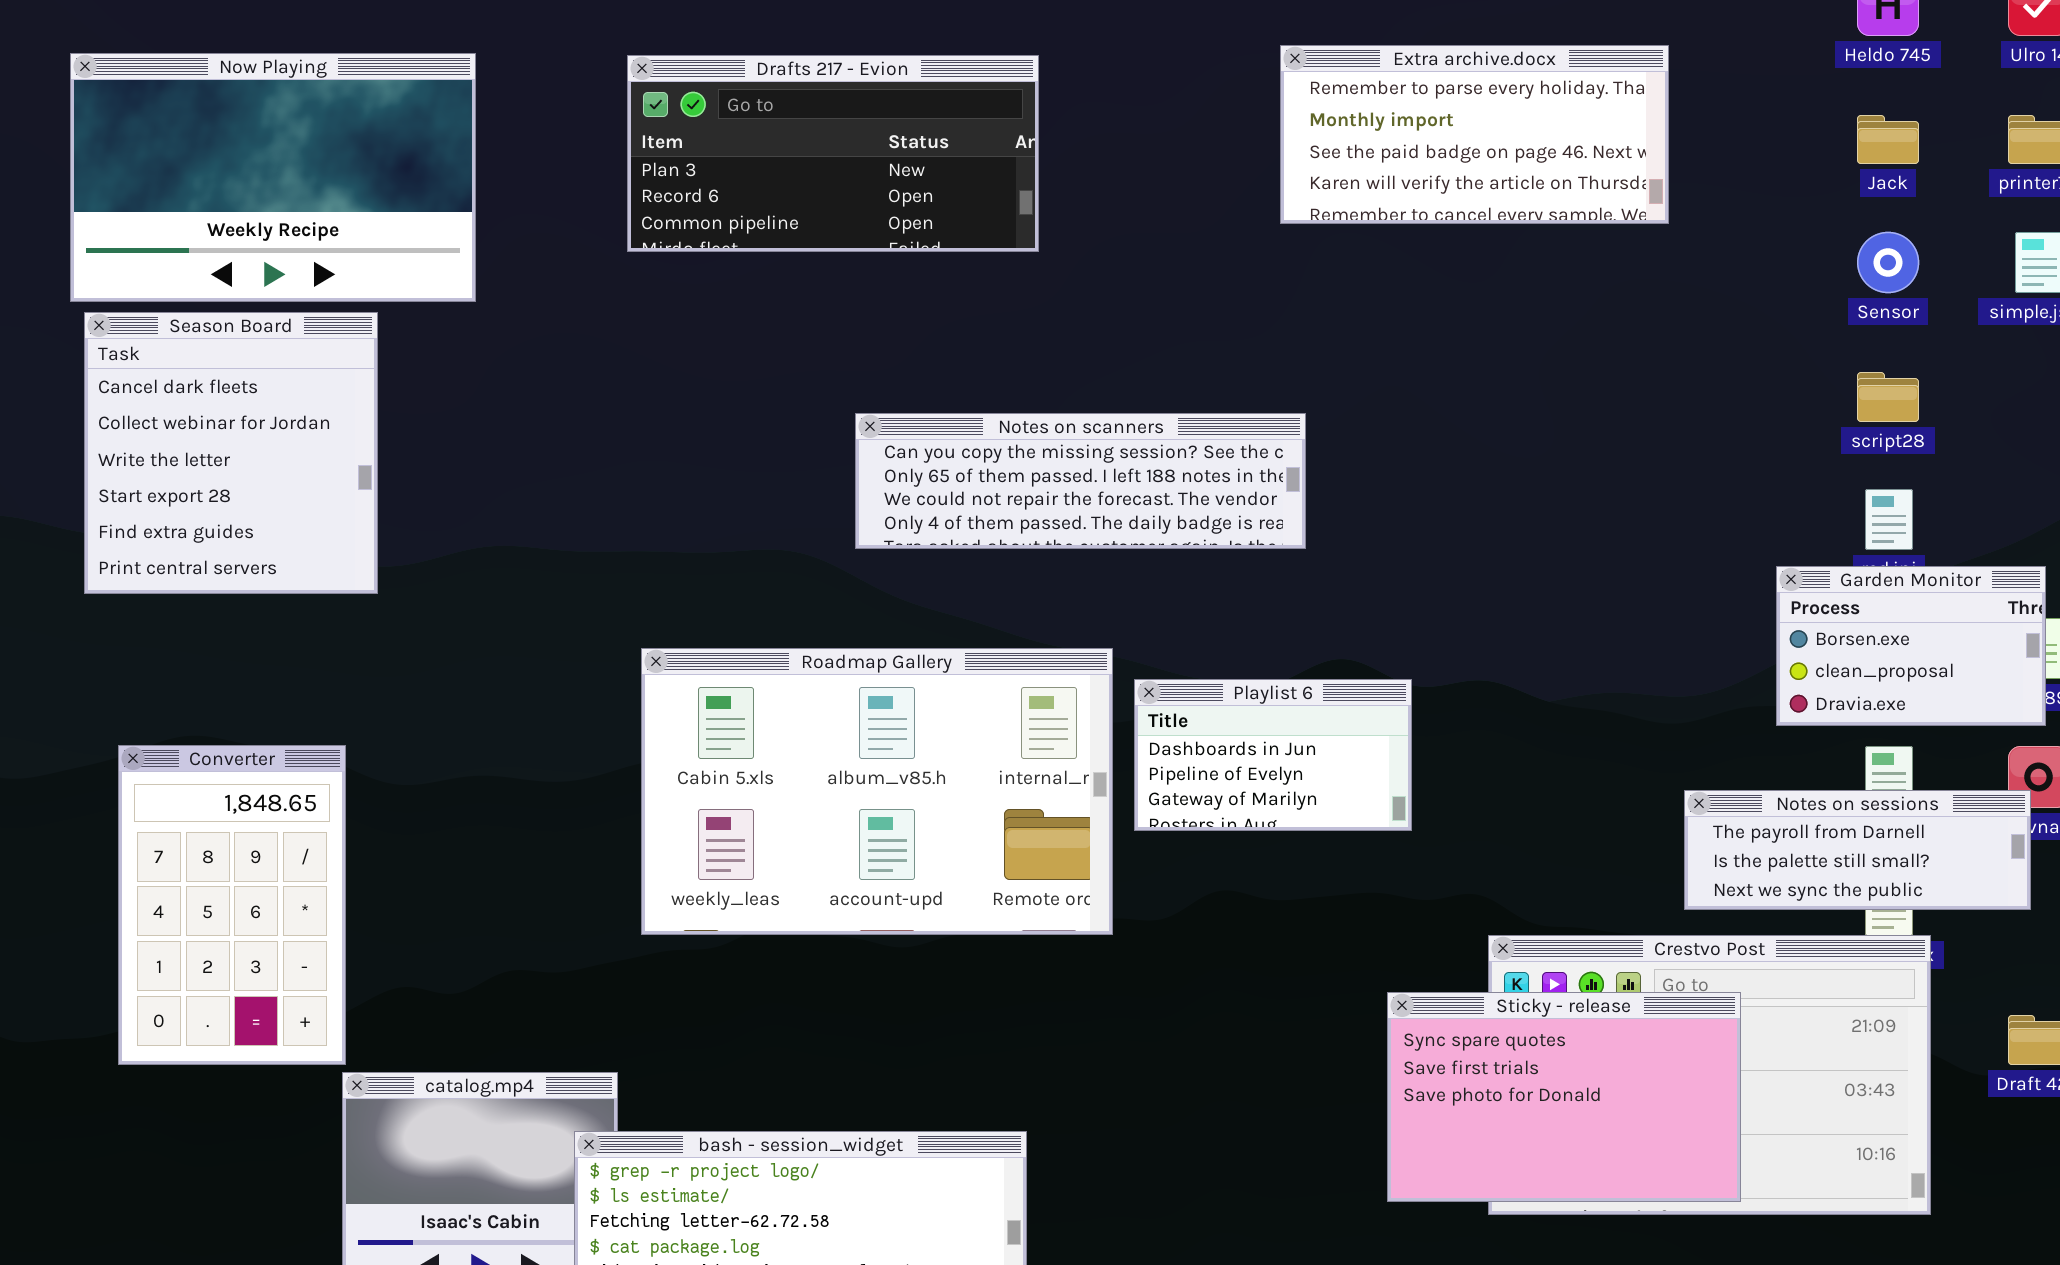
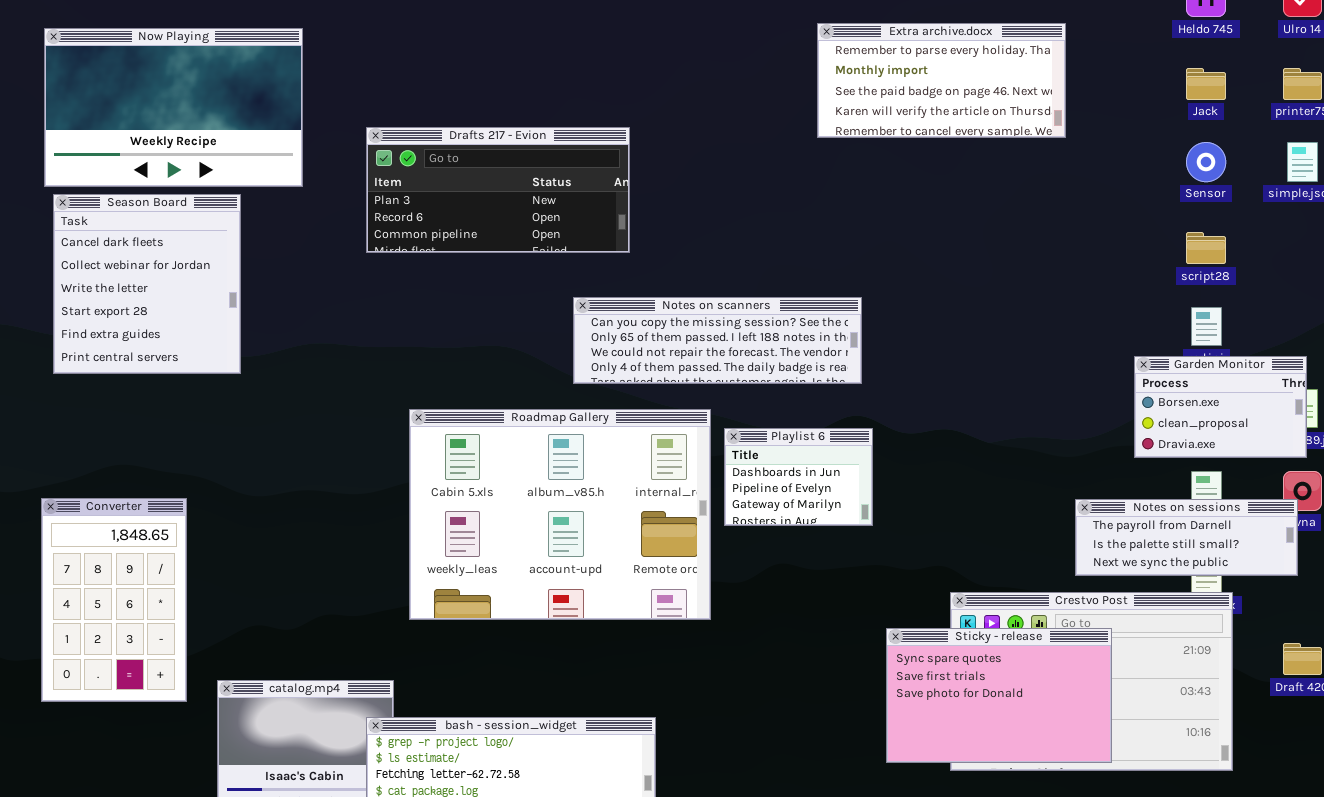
Drafts 217 - Evion: [627,55,1039,252] -> [366,127,630,253], moved
Notes on scanners: [855,413,1306,549] -> [573,297,862,384], moved
Roadmap Gallery: [641,648,1113,935] -> [409,409,711,620], resized
Playlist 6: [1134,679,1412,831] -> [724,428,873,526], resized
Converter: [118,745,346,1065] -> [41,498,187,702], moved

